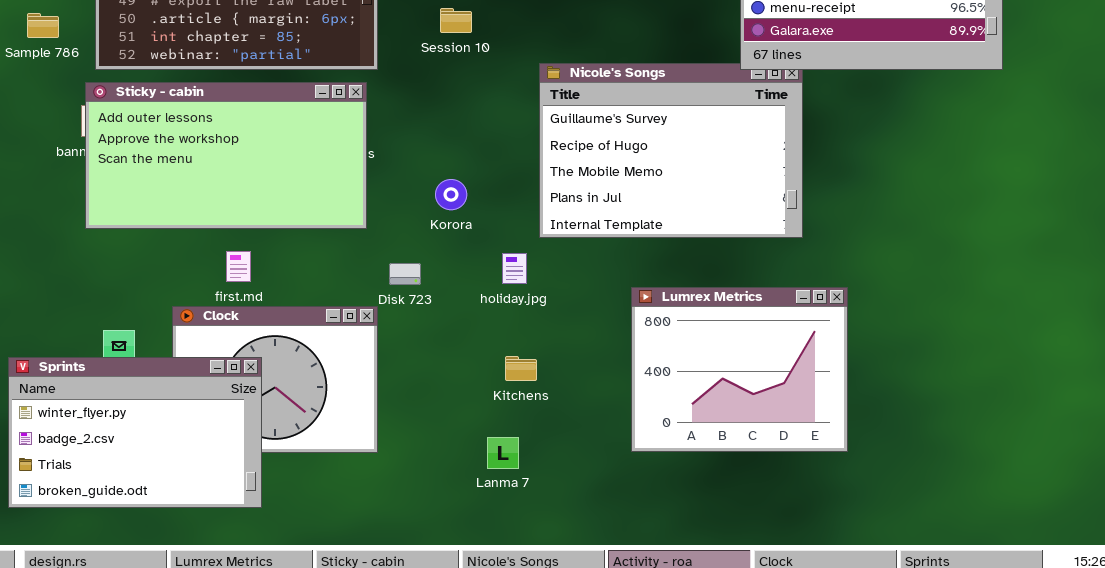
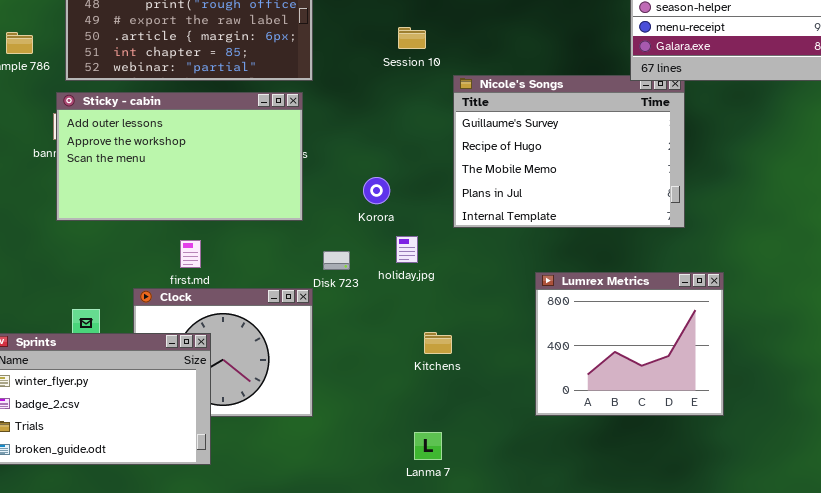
Session 10: [440,8,472,33] -> [398,27,426,49], moved
holiday.jpg: [502,253,527,284] -> [396,236,418,263], moved
Lanma 7: [487,437,519,469] -> [414,432,442,460], moved

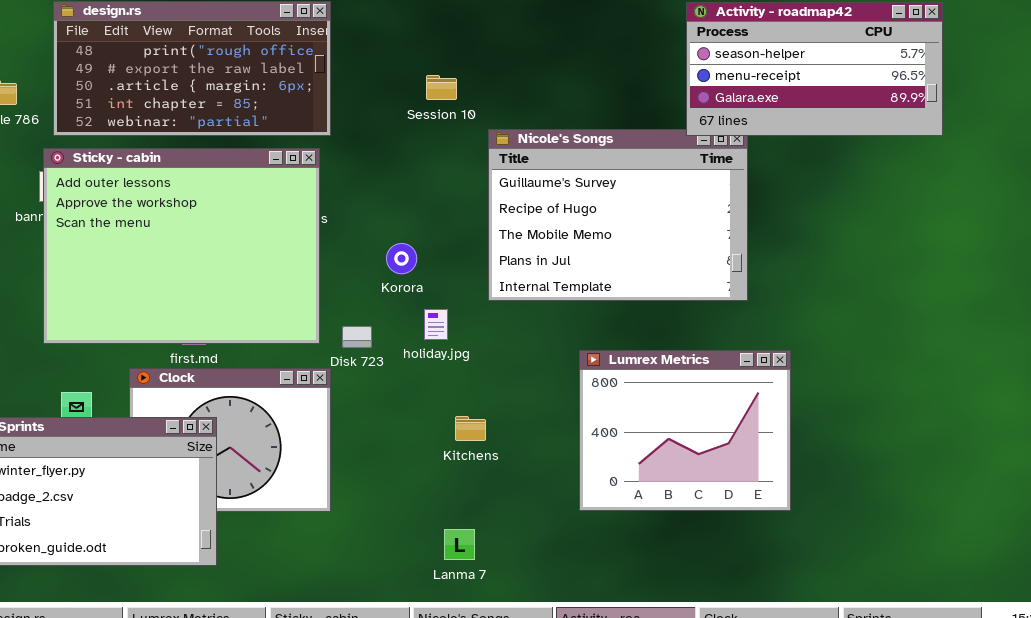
Sticky - cabin: [56,92,303,221] -> [43,148,320,344], resized

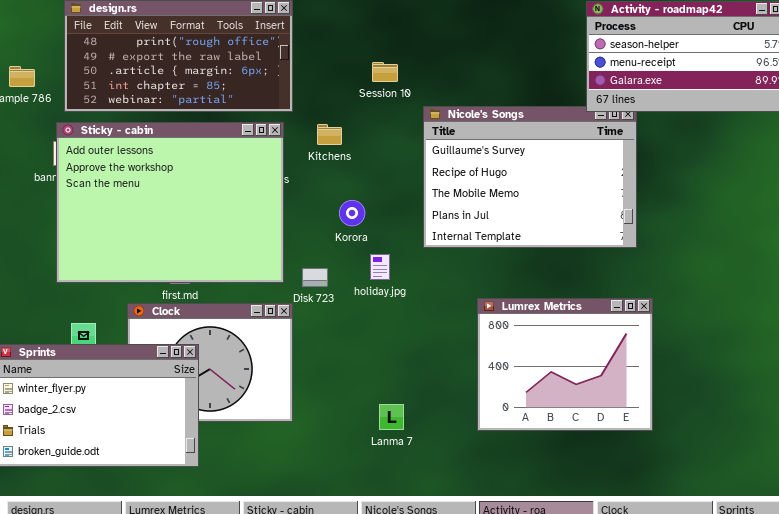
Lumrex Metrics: [579,350,791,511] -> [477,298,653,431], moved
Kitchens: [455,416,486,441] -> [317,124,342,145], moved
Lanma 7: [444,529,475,560] -> [379,404,404,430], moved

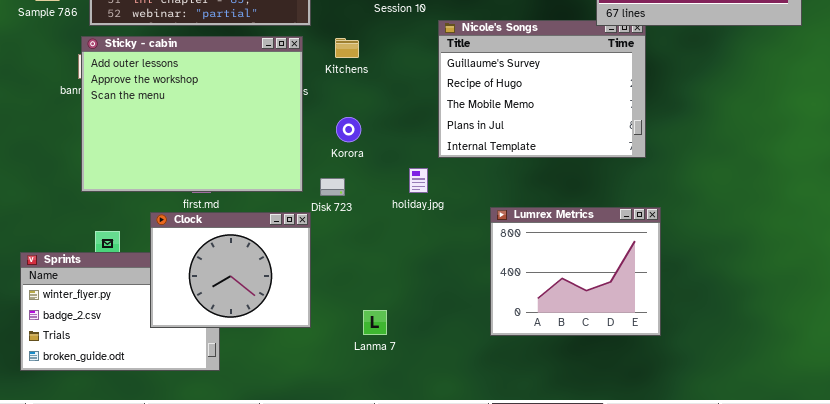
Korora: [339,200,365,226] -> [336,117,361,142], moved
holiday.jpg: [370,254,390,280] -> [409,168,428,193], moved
Clock: [127,303,293,422] -> [150,212,311,328], raised
Lanma 7: [379,404,404,430] -> [363,310,387,335], moved

